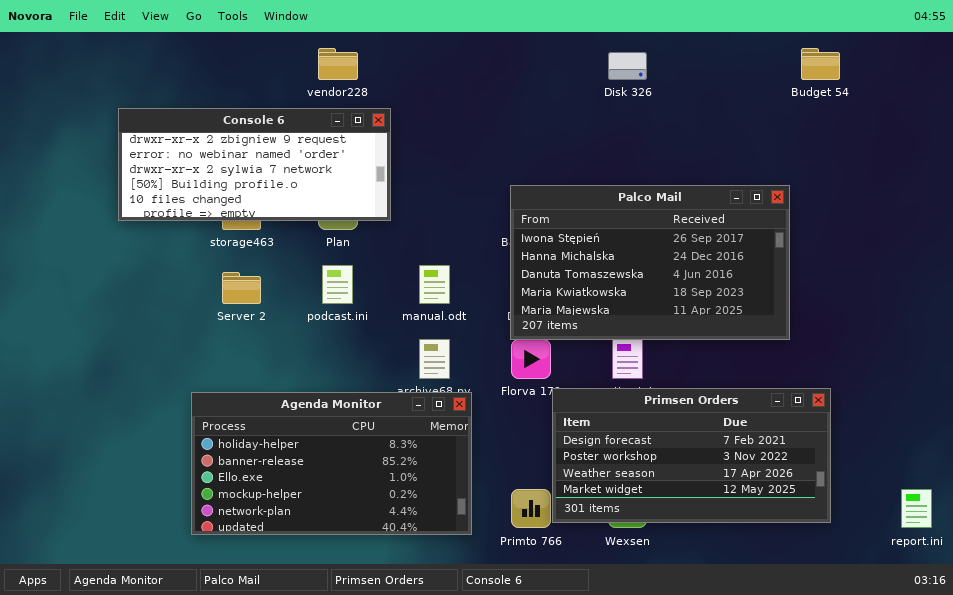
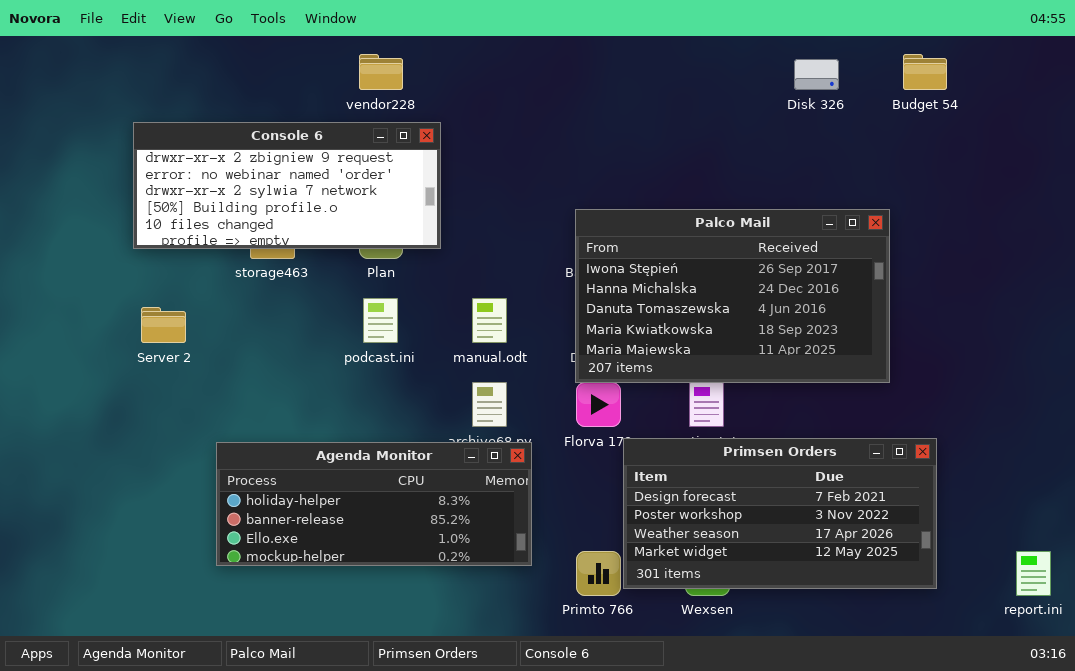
Disk 326: [608,52,647,80] -> [794,59,839,90], moved
Server 2: [222,272,261,304] -> [141,307,186,343], moved
Agenda Monitor: [191,392,472,535] -> [216,442,532,566], resized

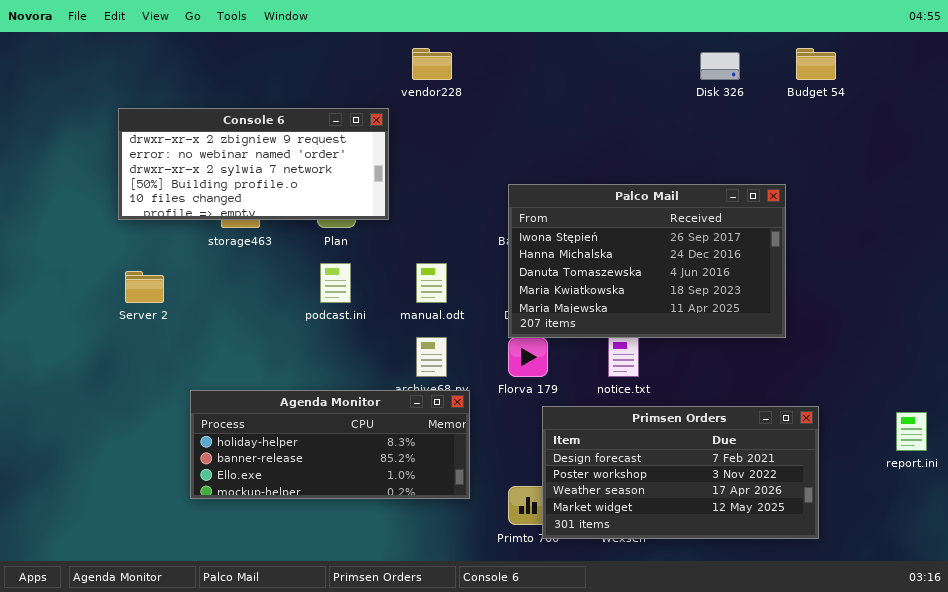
vendor228: [359,54,403,90] -> [412,48,452,80], moved
Primsen Orders: [623,438,937,589] -> [542,406,819,539], moved
report.ini: [1016,551,1051,596] -> [896,412,927,451], moved

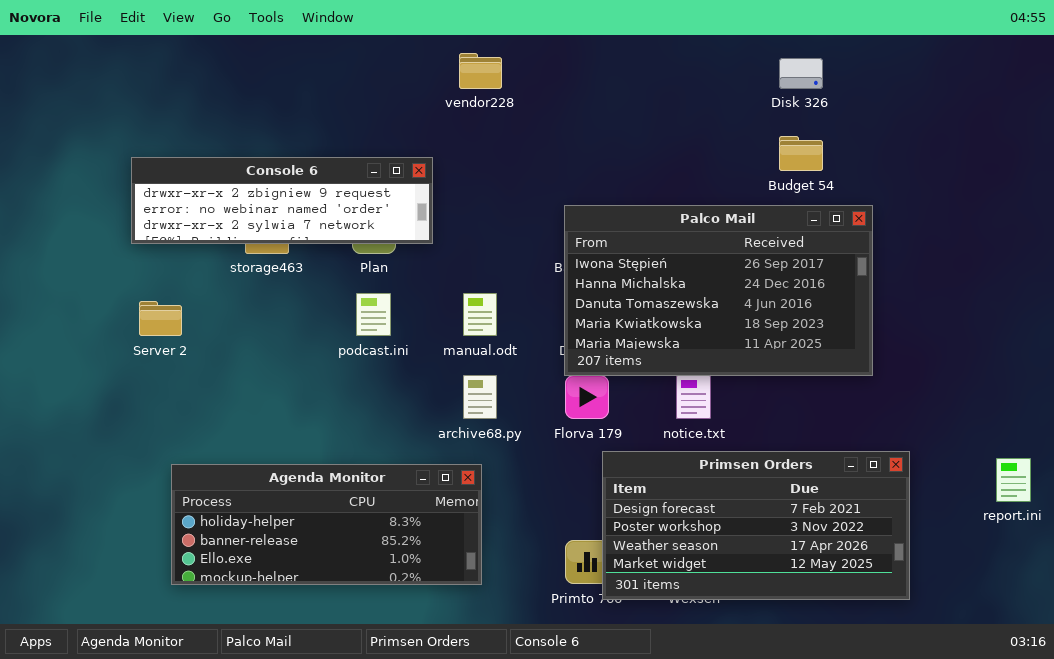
Budget 54: [796,48,836,80] -> [779,136,823,171], moved
Console 6: [118,108,389,220] -> [131,157,433,244], resized
Agenda Monitor: [190,390,470,499] -> [171,464,482,585], moved

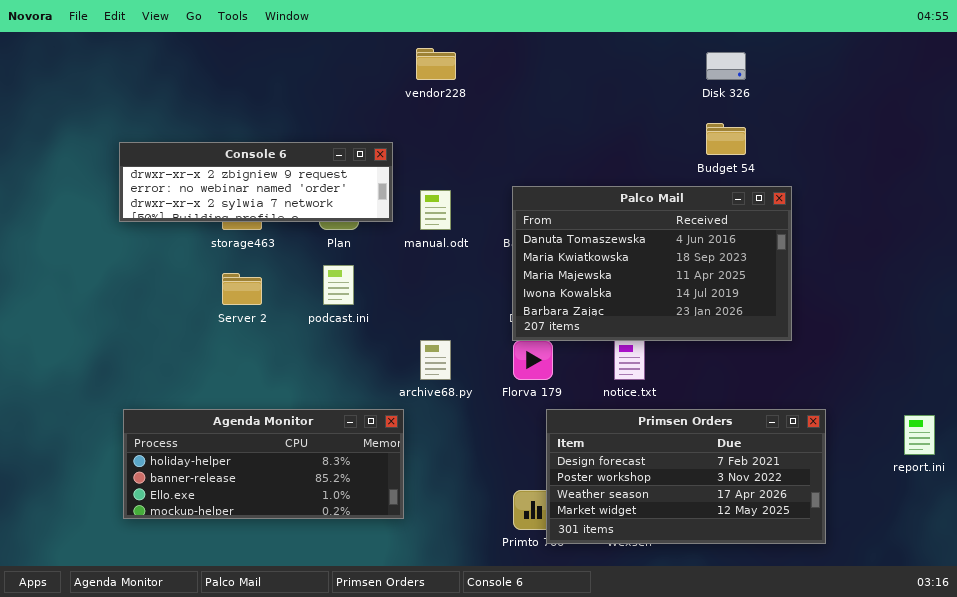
Palco Mail: [564,205,873,376] -> [512,186,792,341], scrolled down 2 rows
manual.odt: [463,293,497,336] -> [420,190,451,230], moved
Server 2: [139,301,182,336] -> [222,273,262,305], moved
Agenda Monitor: [171,464,482,585] -> [123,409,404,519], moved

